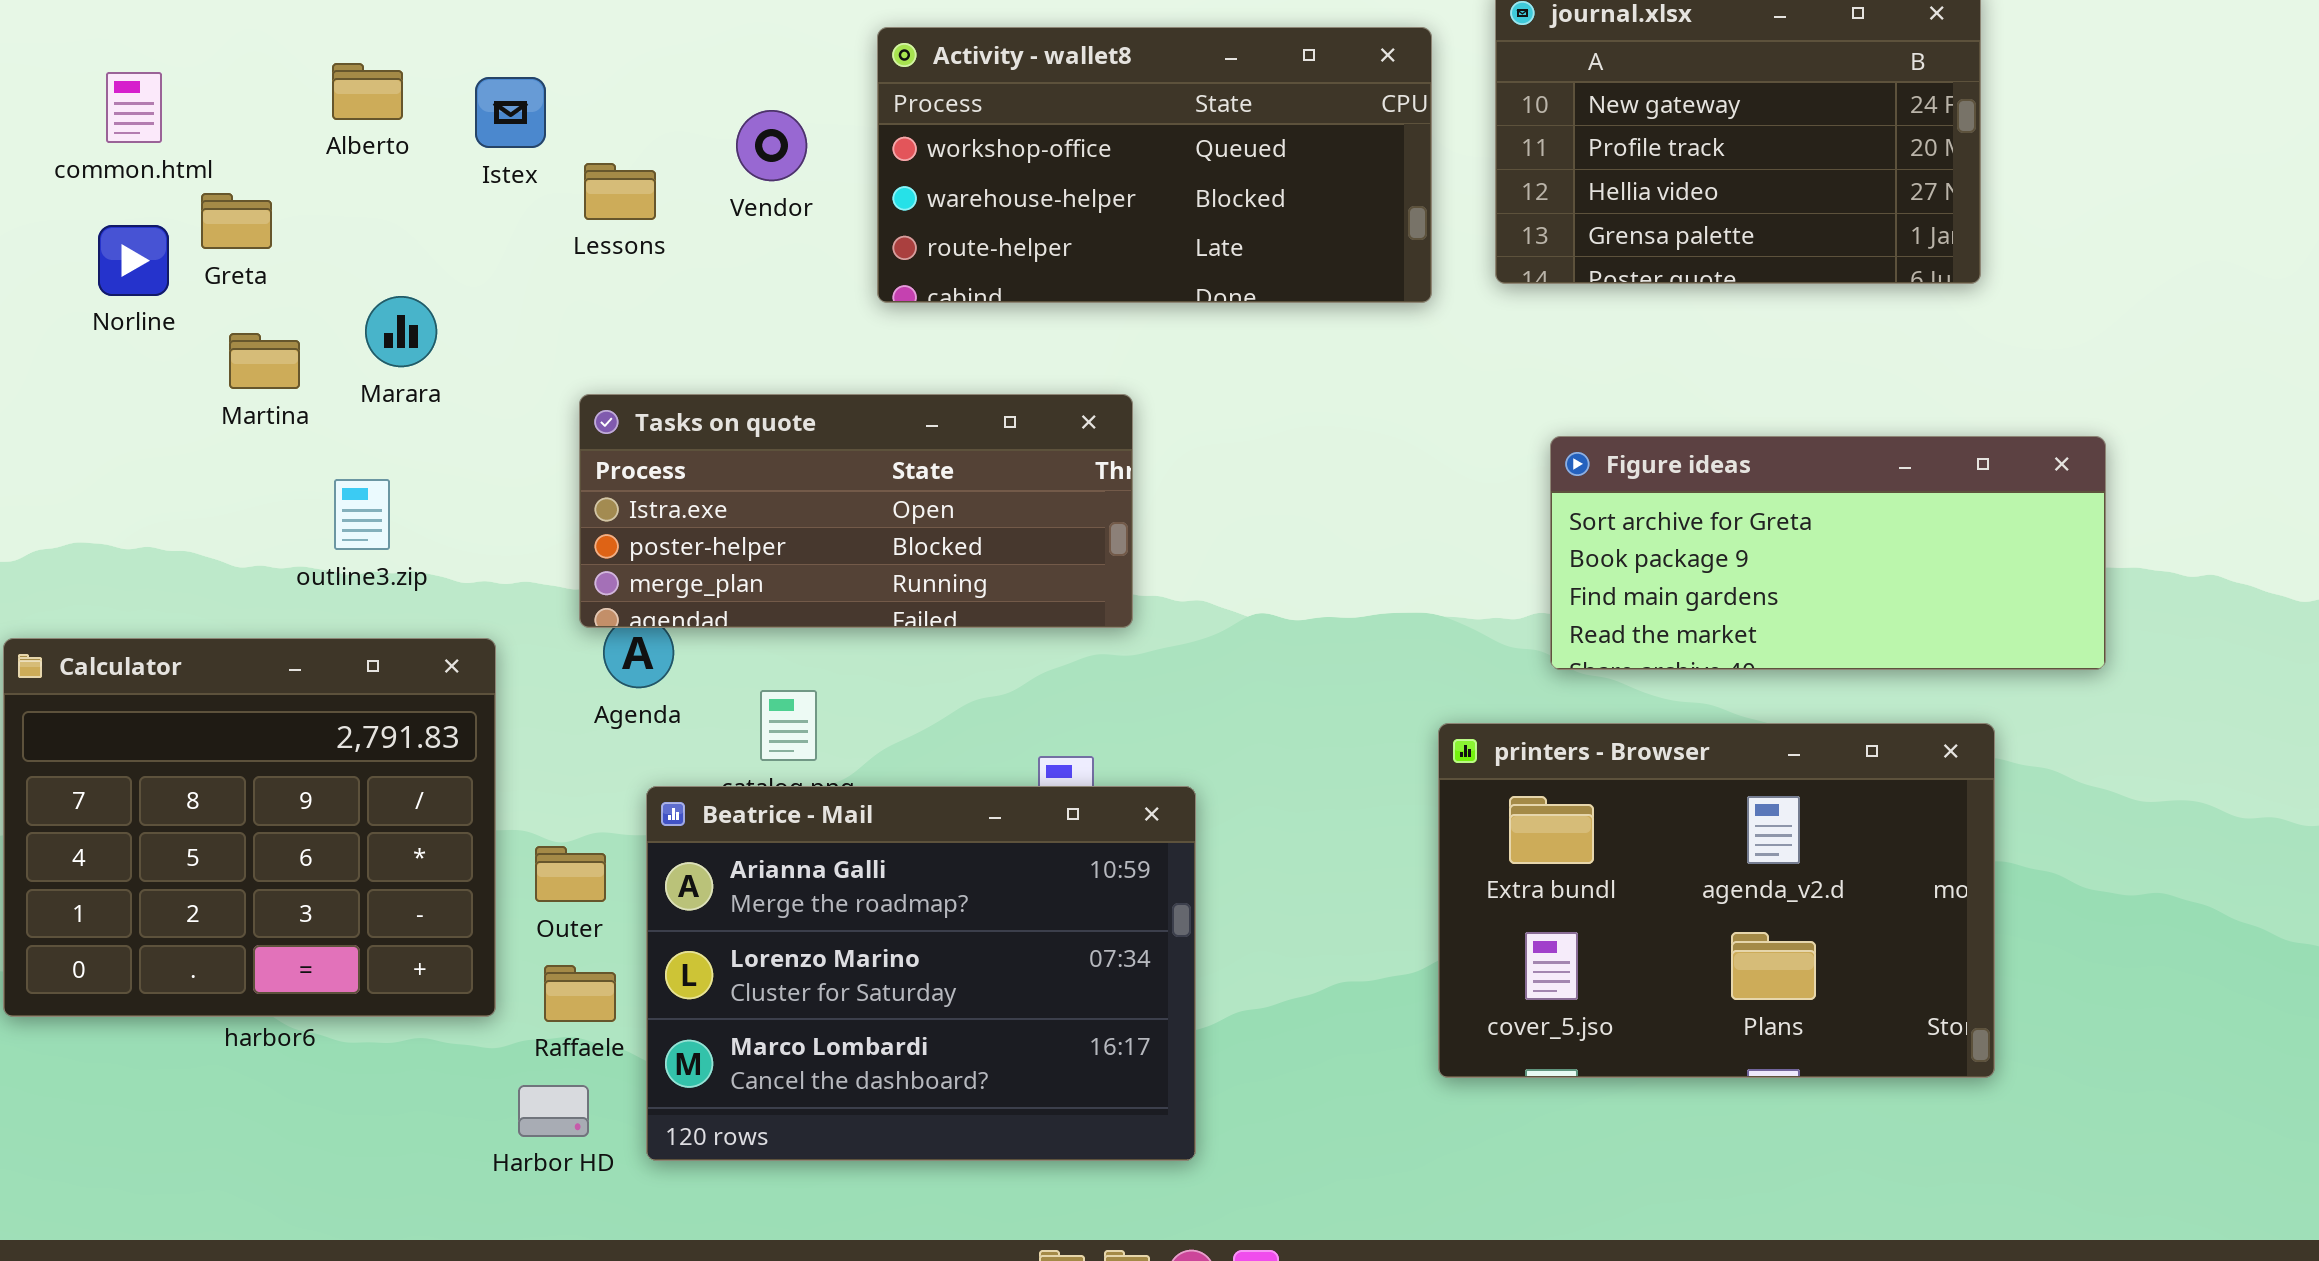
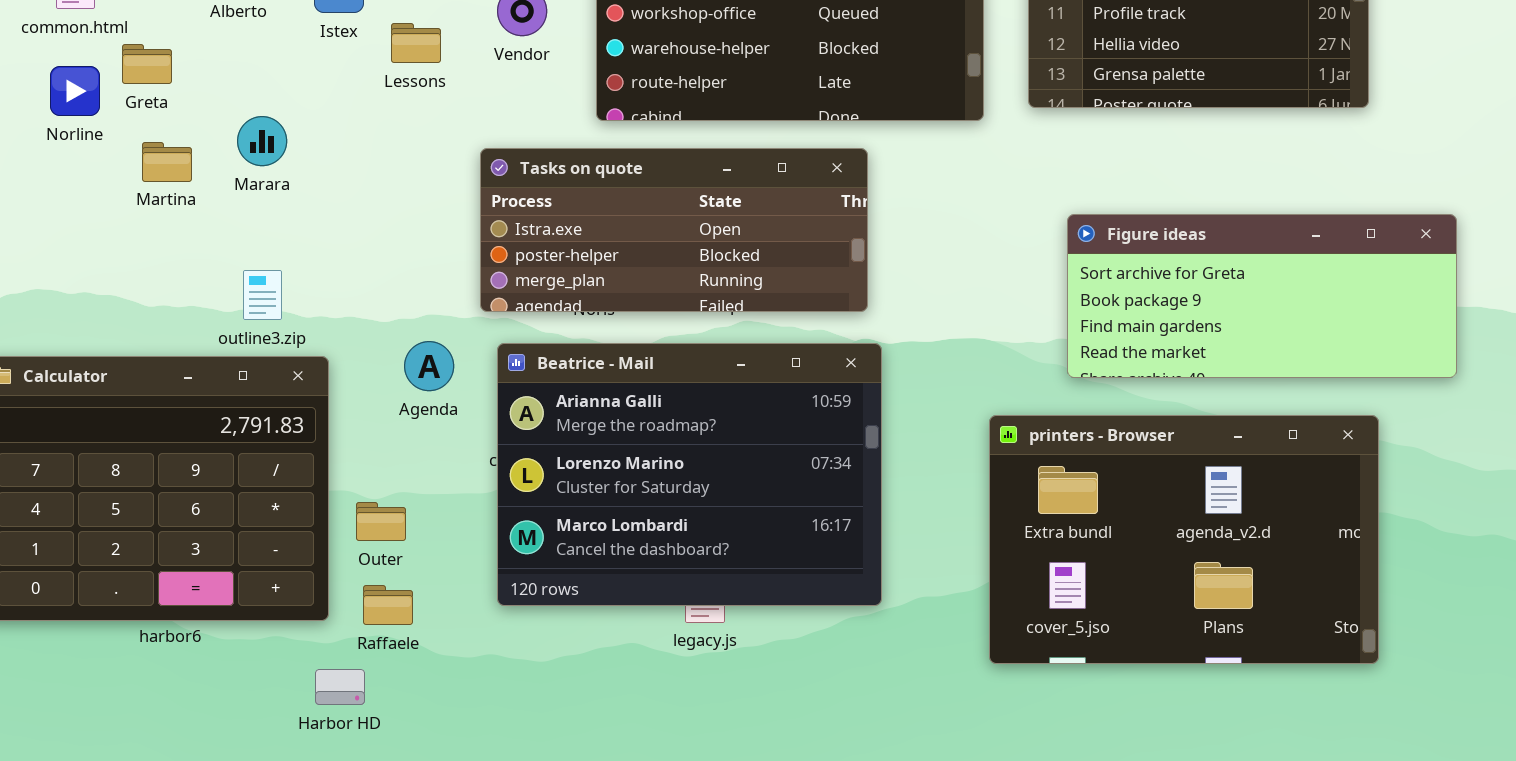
Tasks on quote: [579,394,1133,628] -> [480,148,868,312], moved
outline3.zip: [334,479,390,550] -> [243,270,282,320], moved
Beatrice - Mail: [646,786,1196,1161] -> [497,343,882,606], moved
Harbor HD: [518,1085,589,1137] -> [315,669,365,705], moved

